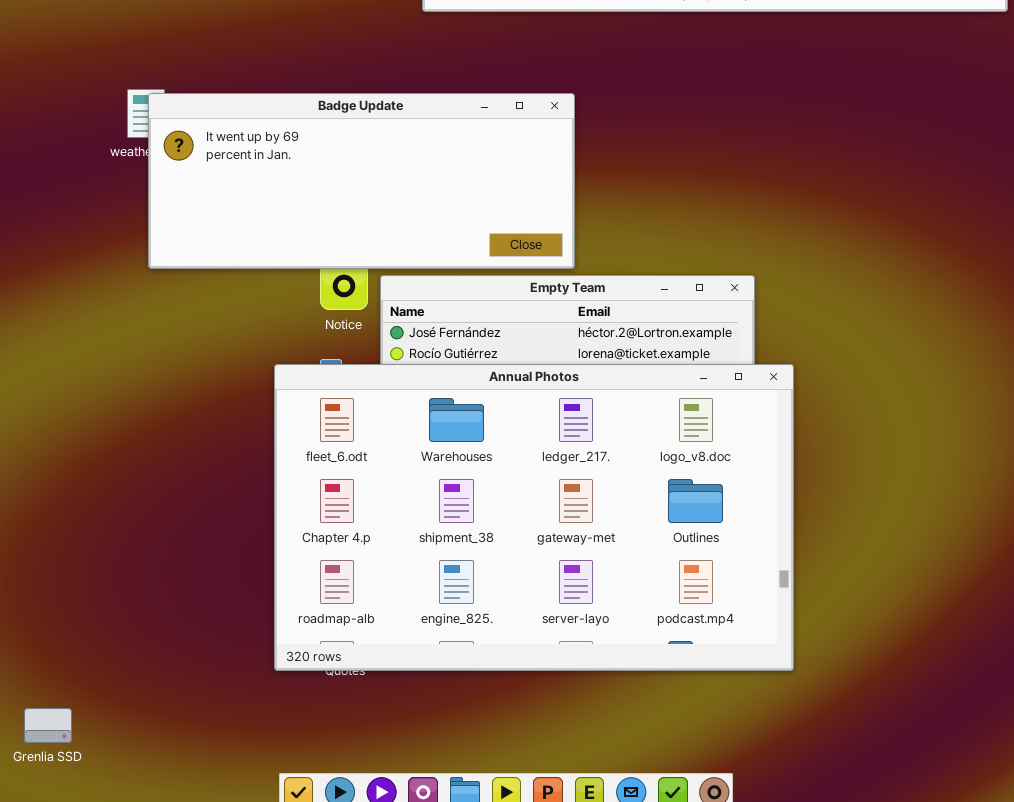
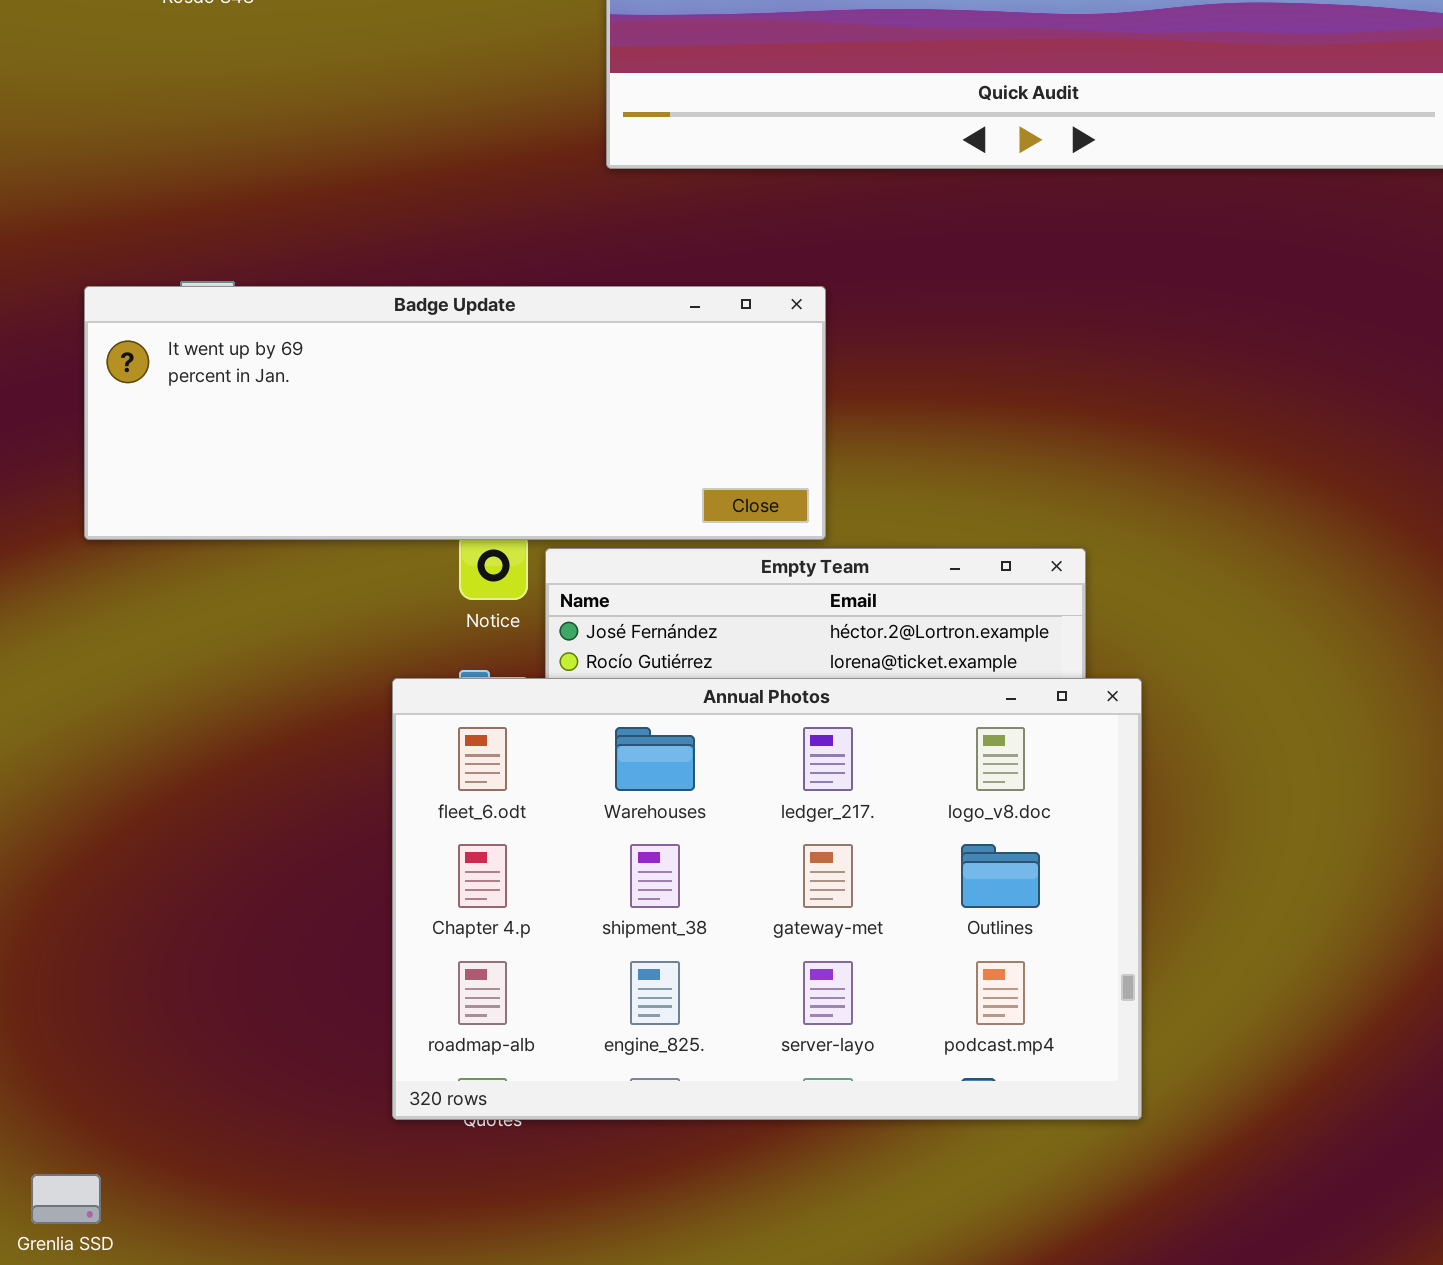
Badge Update: [148,93,575,269] -> [84,286,826,540], resized

